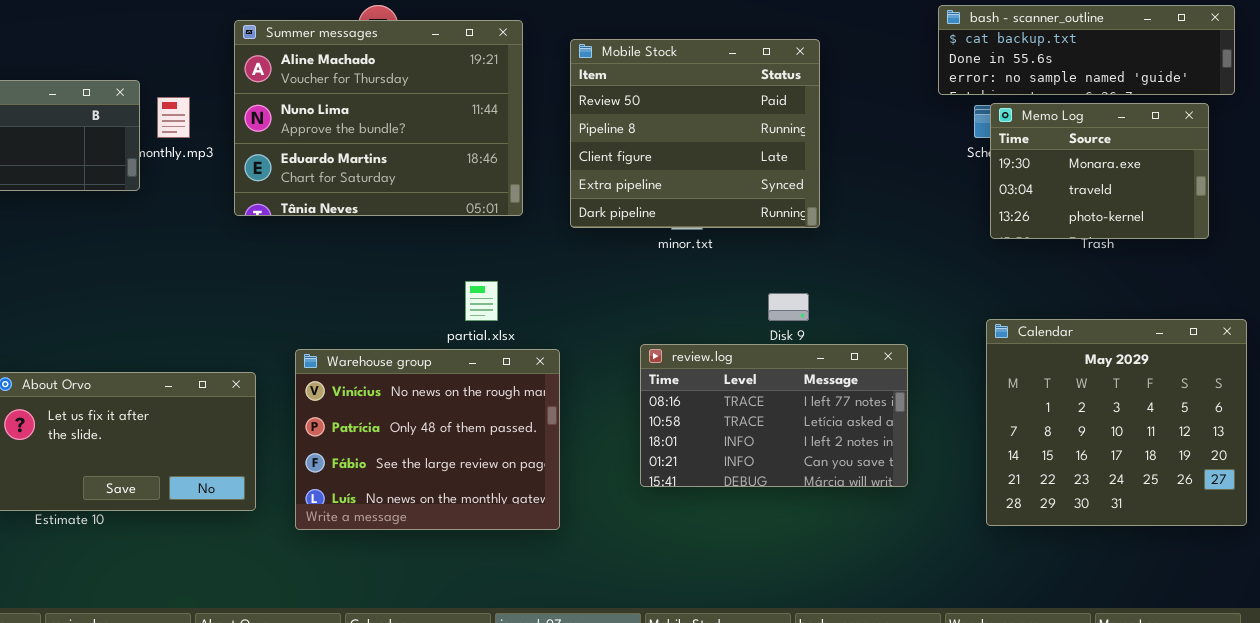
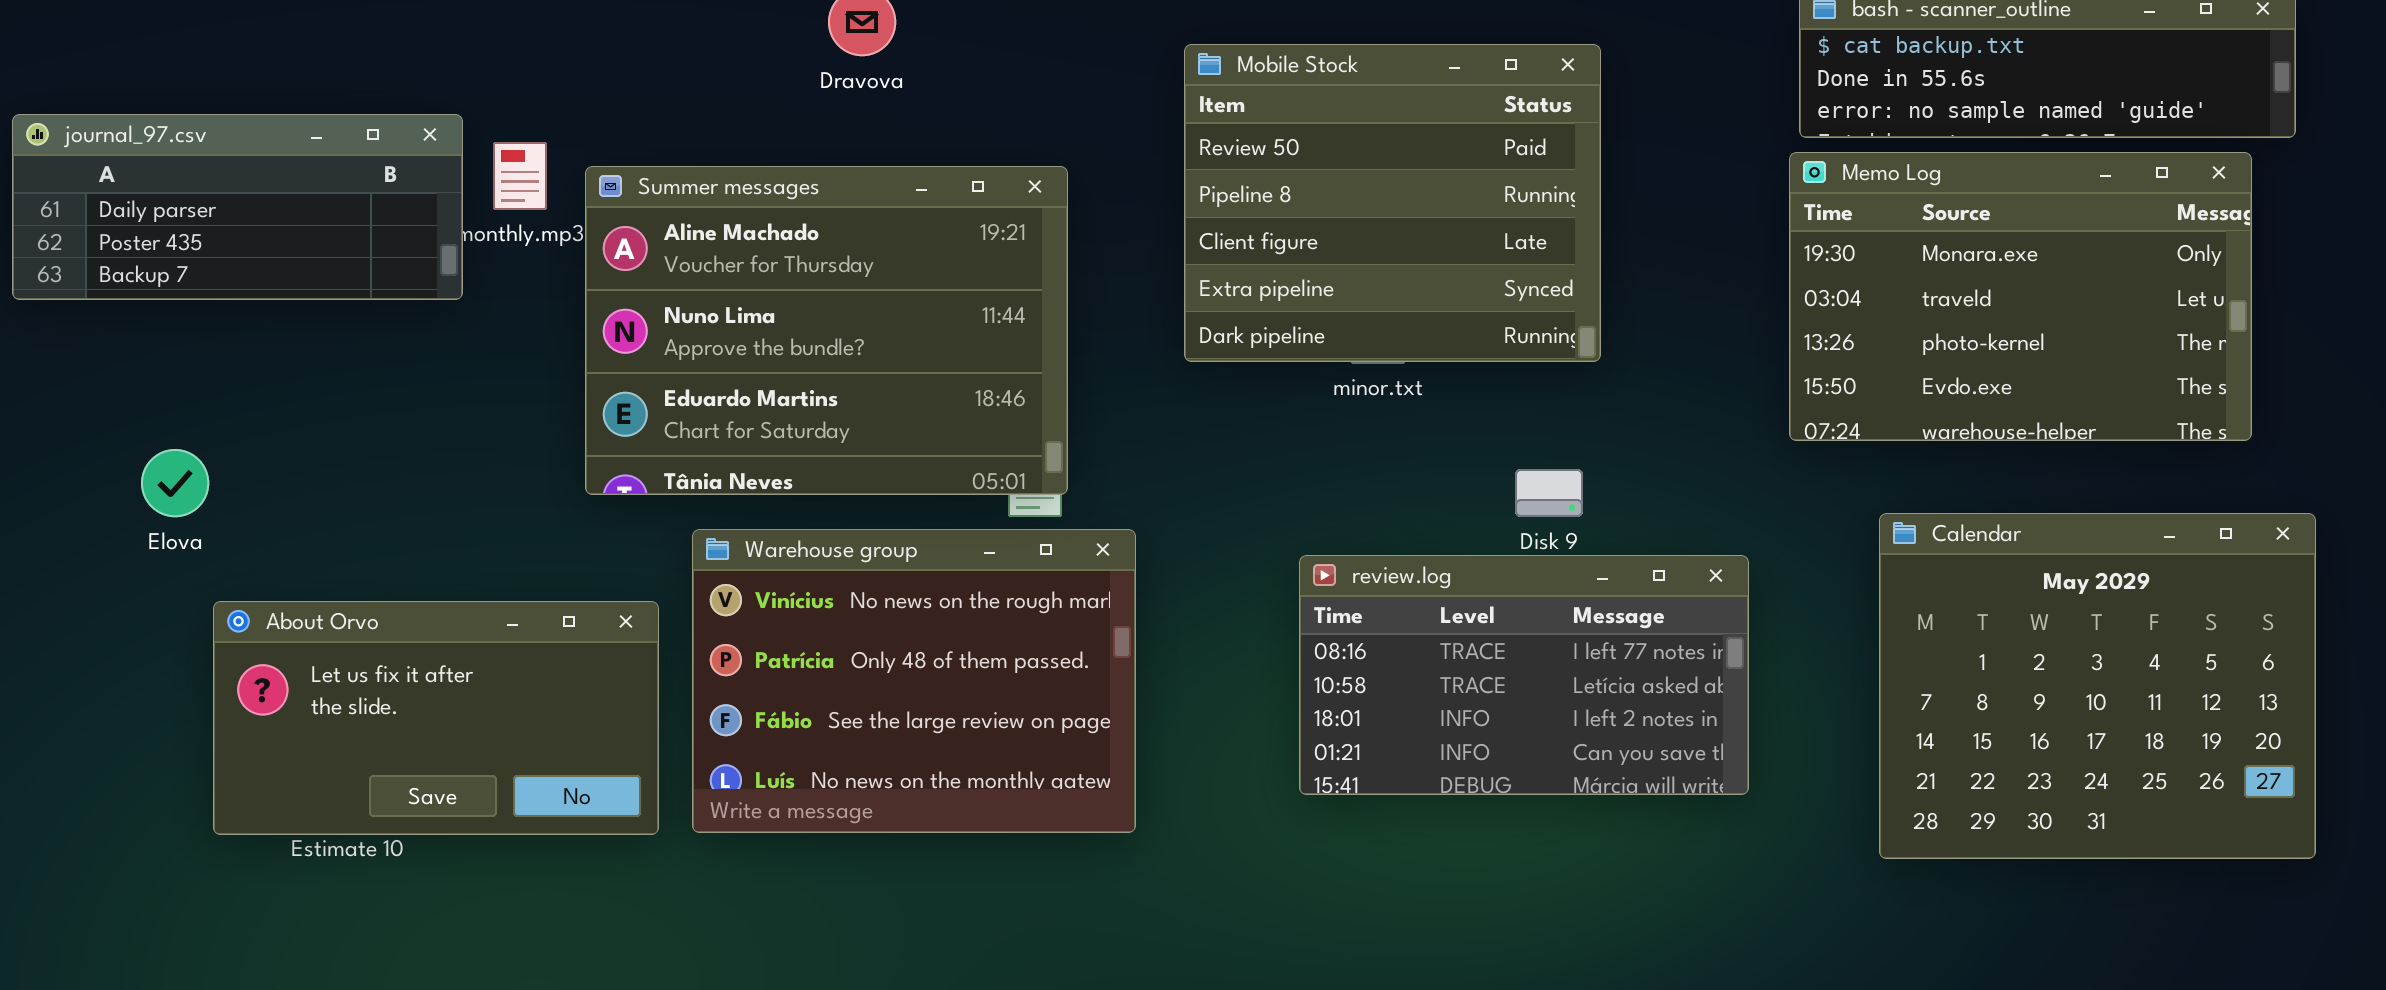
Summer messages: [234,20,523,216] -> [585,166,1068,495], moved
Memo Log: [990,103,1209,239] -> [1789,152,2252,441], resized
Warehouse group: [295,349,560,530] -> [692,529,1136,833], moved

